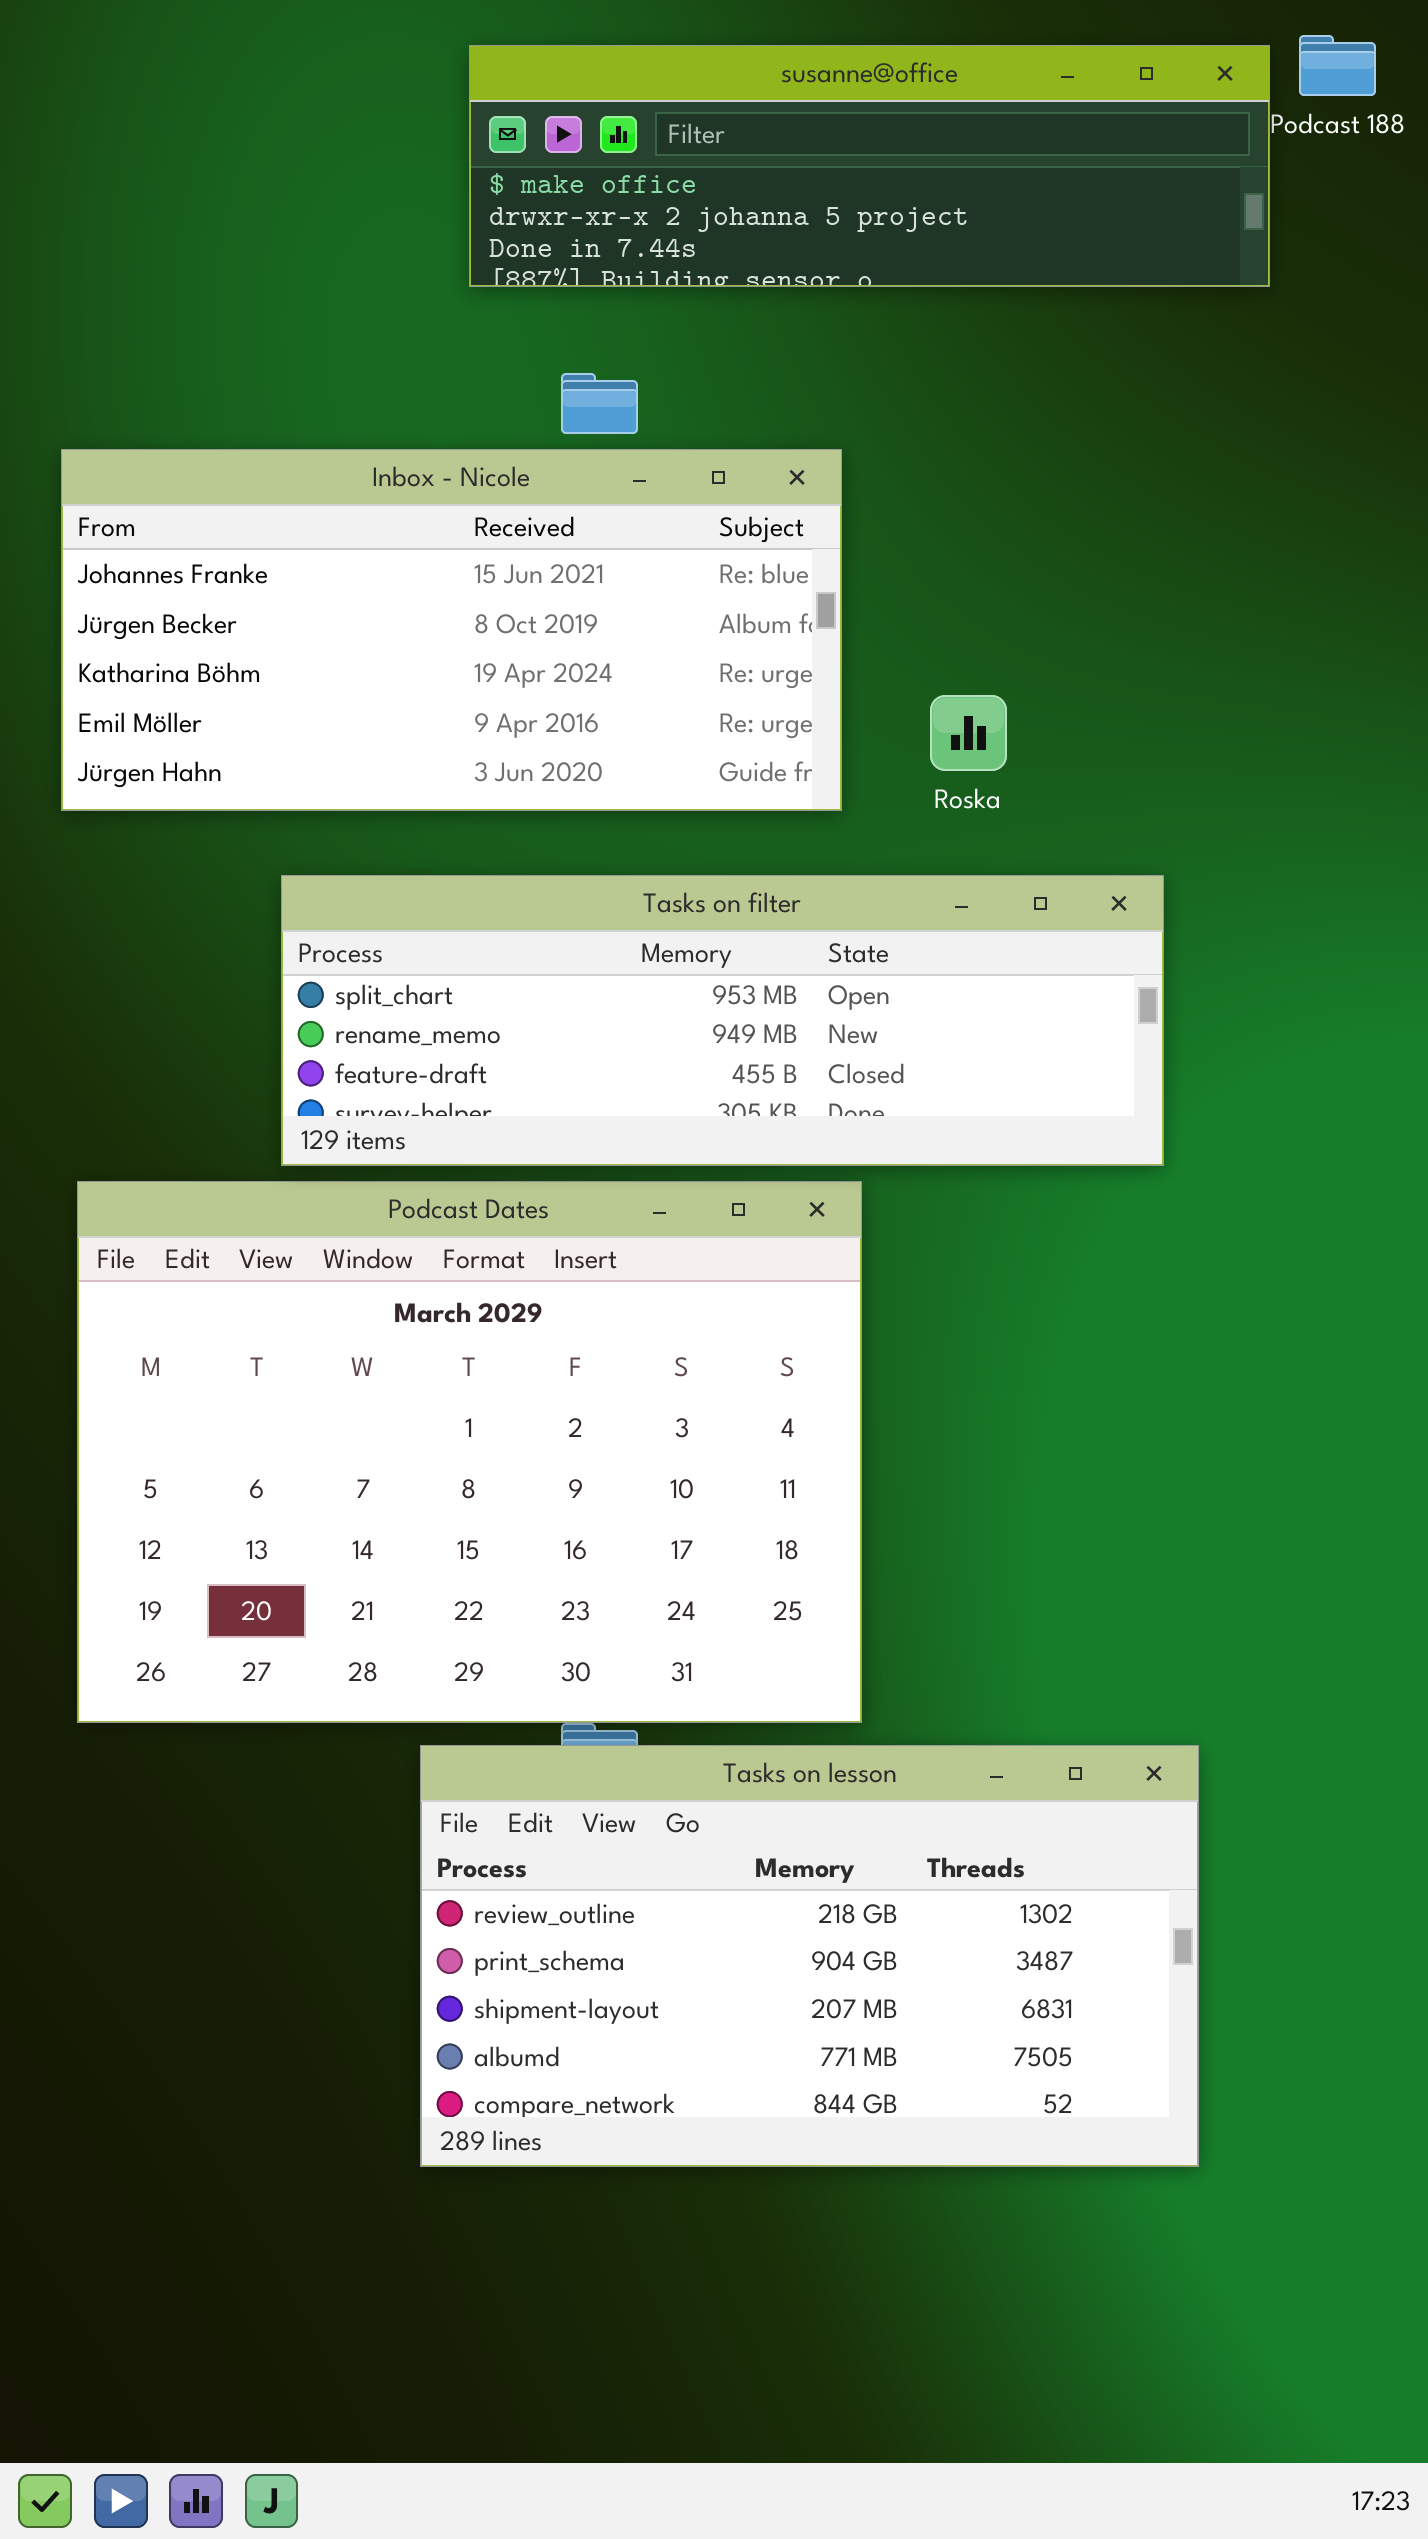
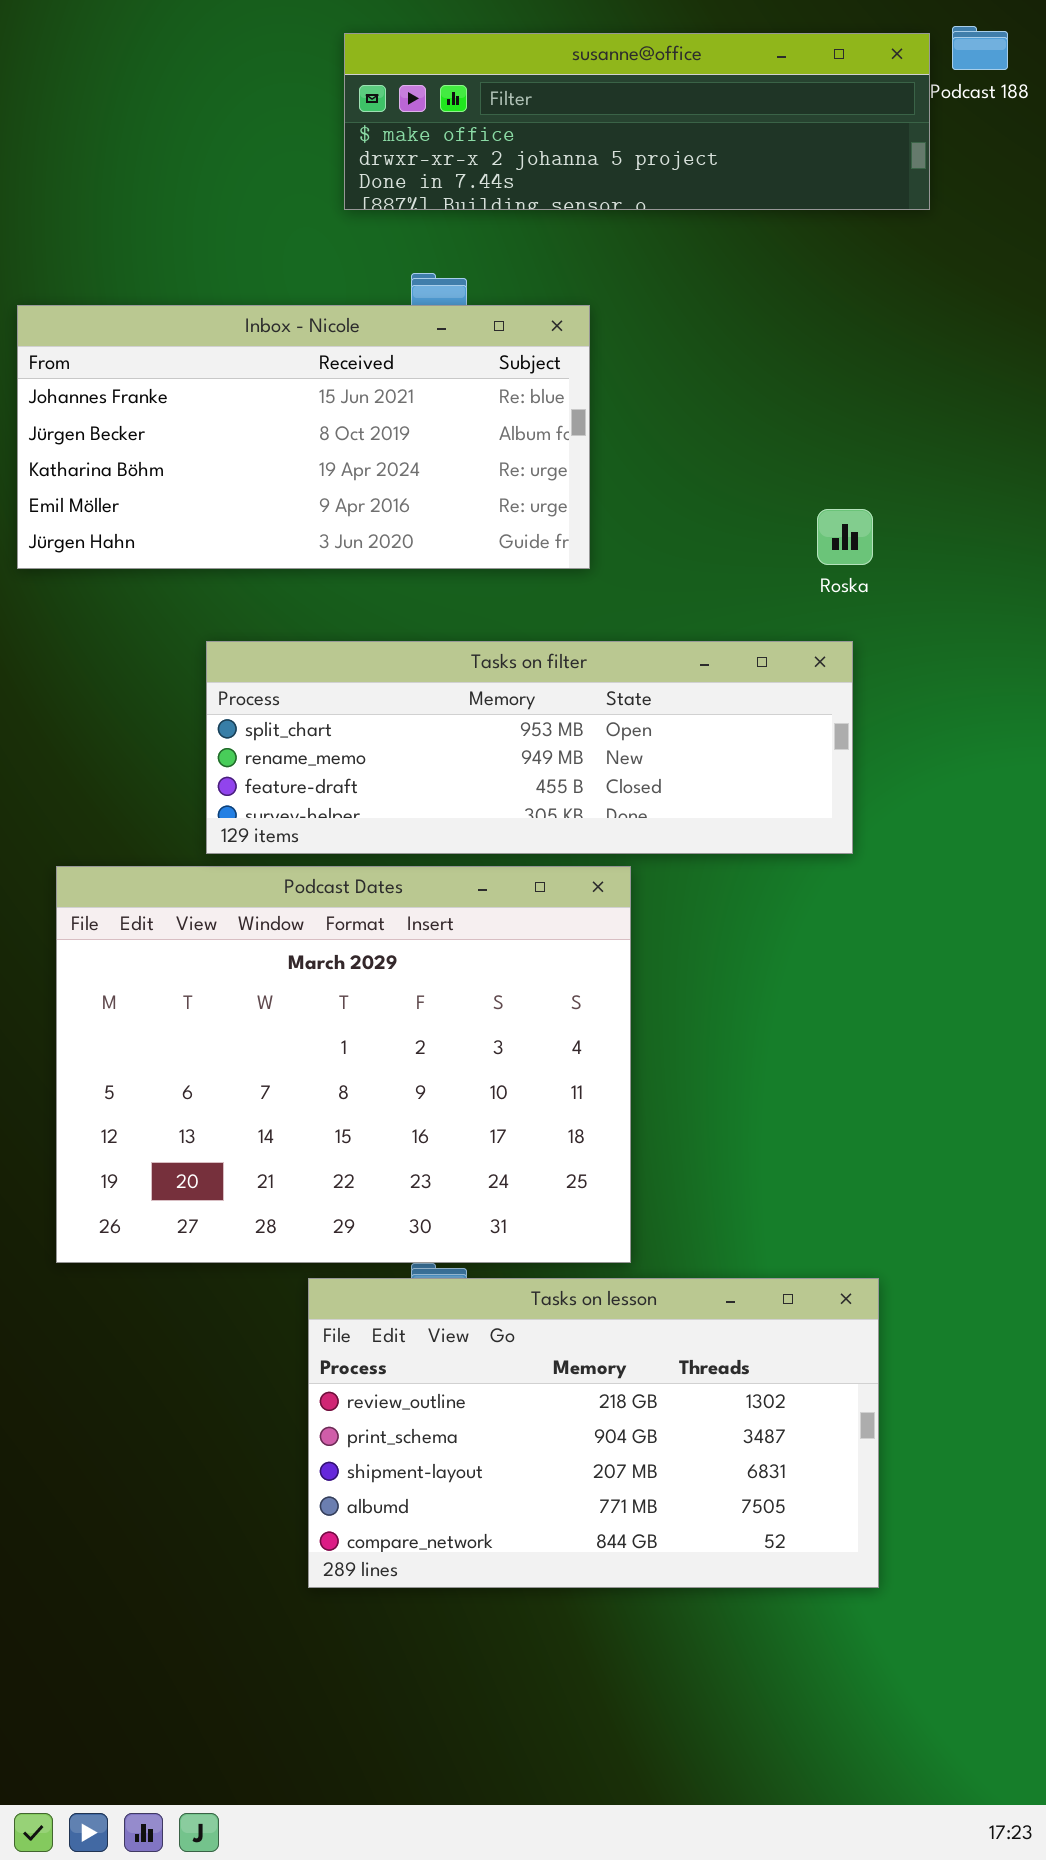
Inbox - Nicole: [61,449,842,811] -> [17,305,590,569], moved
Roska: [930,695,1007,771] -> [817,509,873,565], moved

